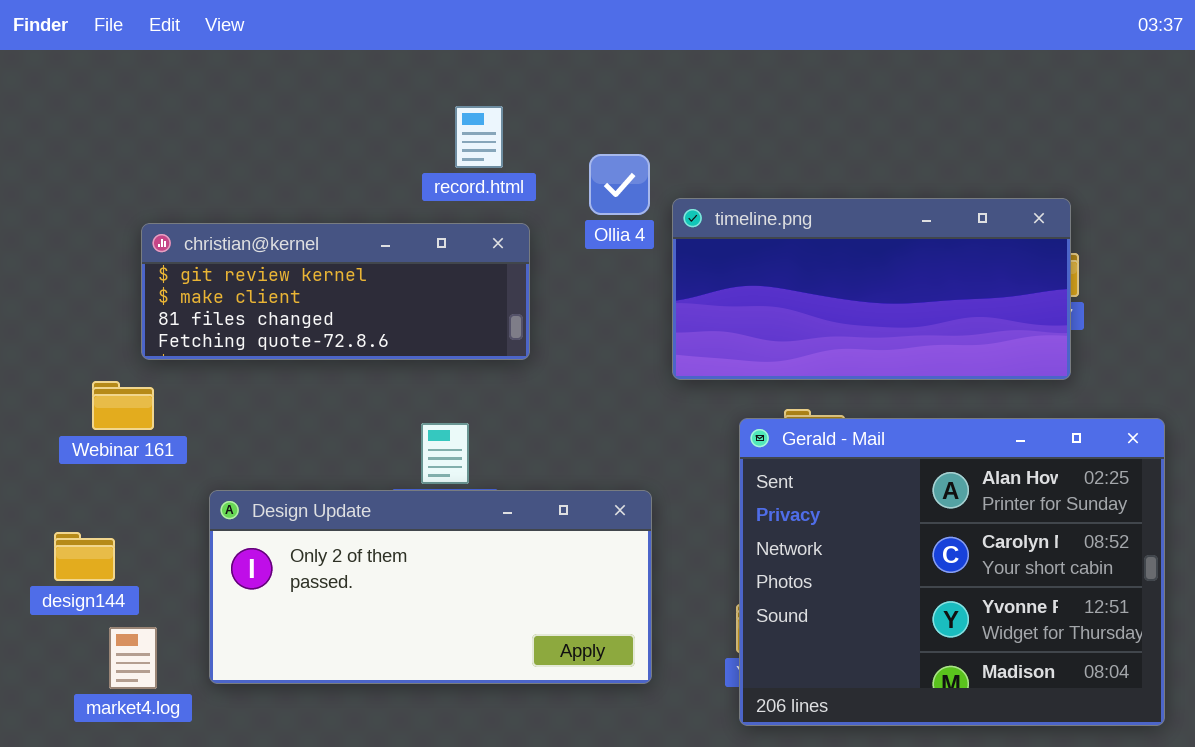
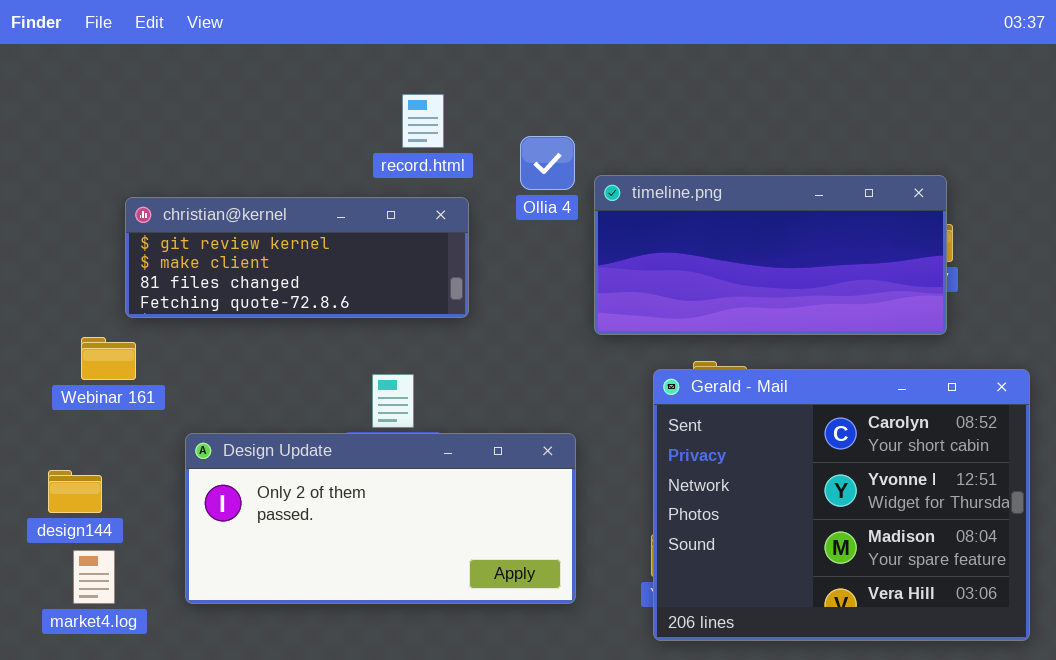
Gerald - Mail: [739,418,1165,726] -> [653,369,1030,641], scrolled down 1 row
market4.log: [109,627,157,689] -> [73,550,115,604], moved

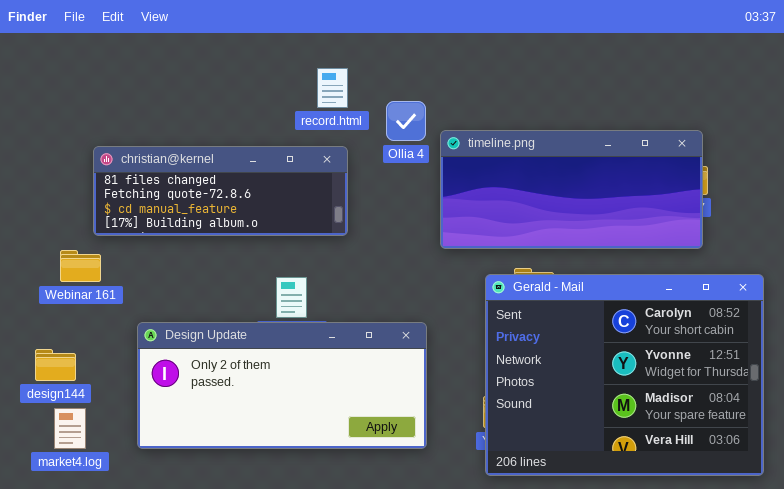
record.html: [402,94,444,148] -> [317,68,348,108], moved
christian@kernel: [125,197,469,318] -> [93,146,348,236], scrolled down 2 rows

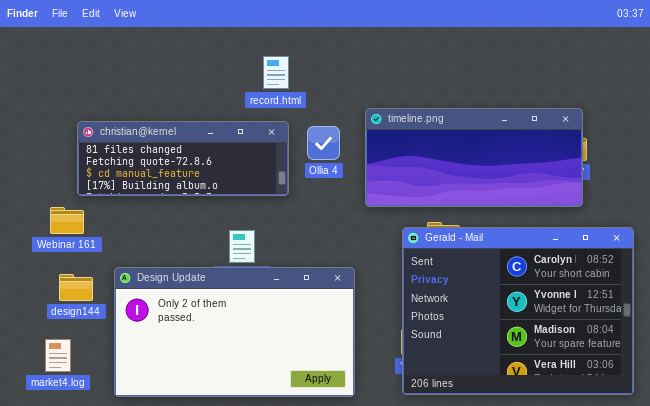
Ollia 4: [386,101,426,141] -> [307,126,340,160], moved
Design Update: [137,322,427,449] -> [114,267,355,397], resized
design144: [35,349,76,381] -> [59,274,93,301], moved

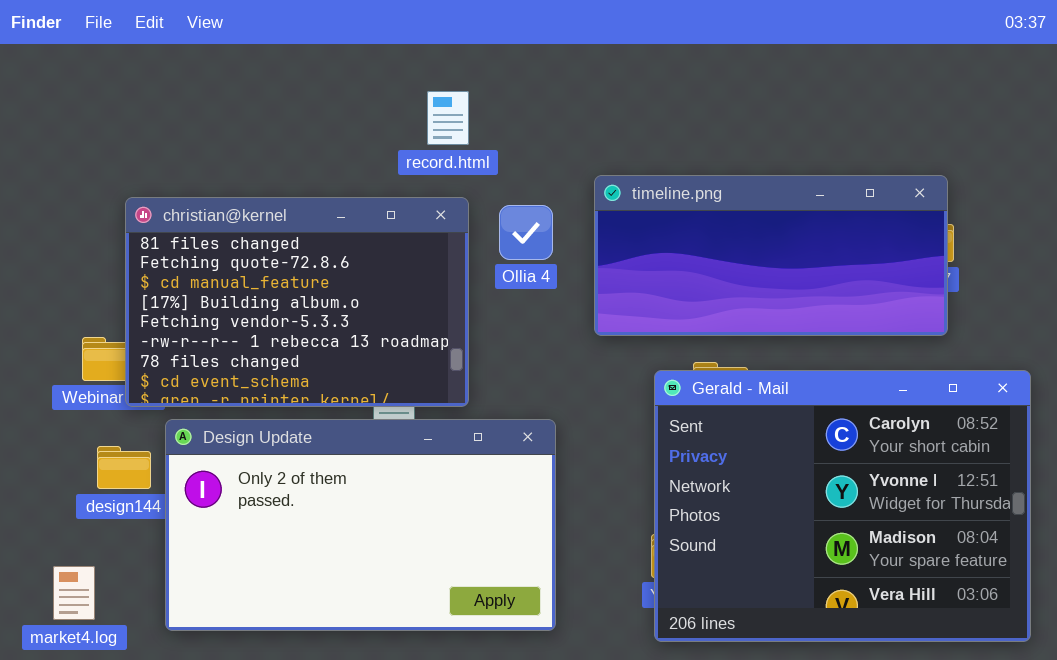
christian@kernel: [77,121,289,196] -> [125,197,469,407], resized
Design Update: [114,267,355,397] -> [165,419,556,631], moved
market4.log: [45,339,71,372] -> [53,566,95,620], moved

